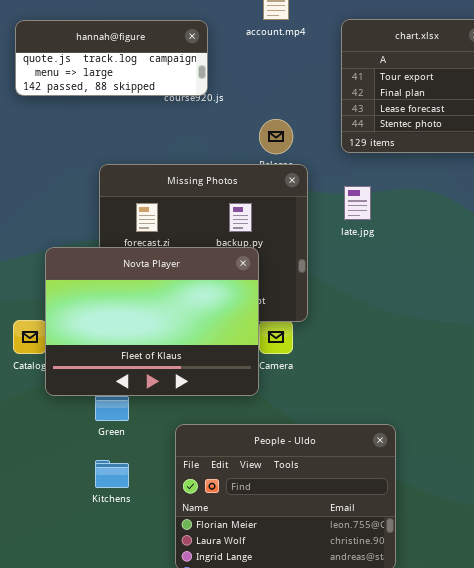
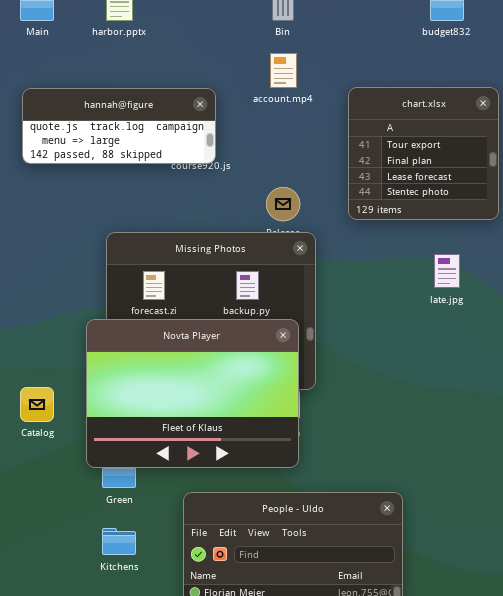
late.jpg: [344,186,371,220] -> [434,254,460,288], moved
Novta Player: [45,247,259,396] -> [86,319,299,468], moved

